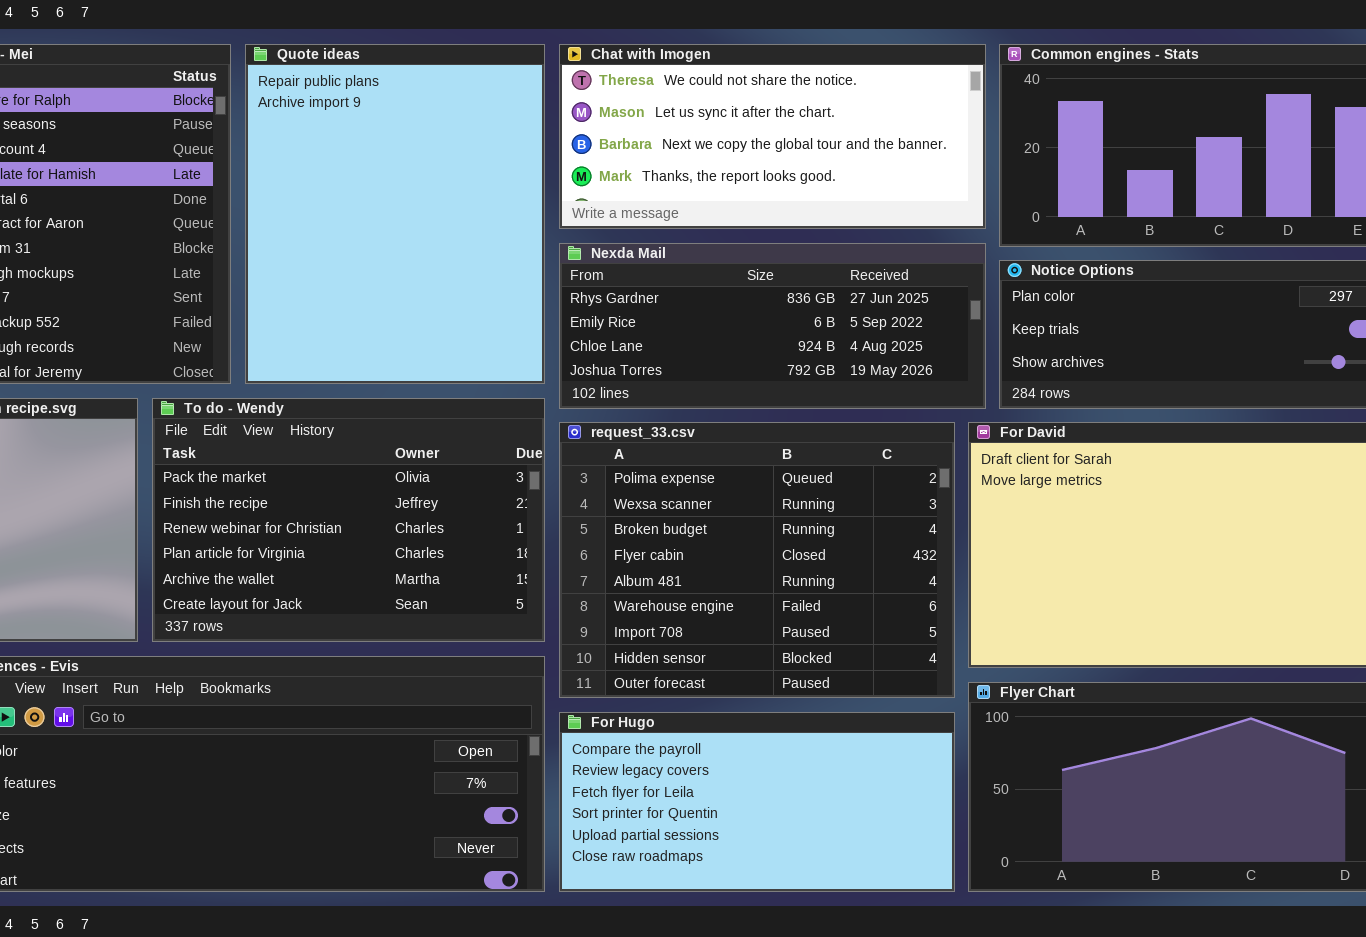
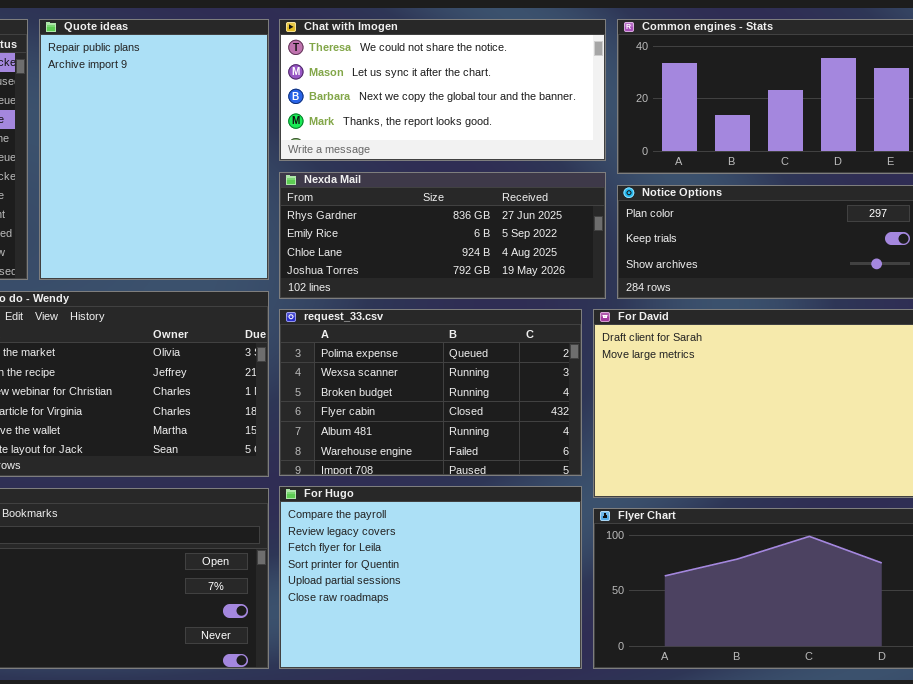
request_33.csv: [559,422,955,698] -> [279,309,582,476], resized
For Hugo: [559,712,955,892] -> [279,486,582,669], resized

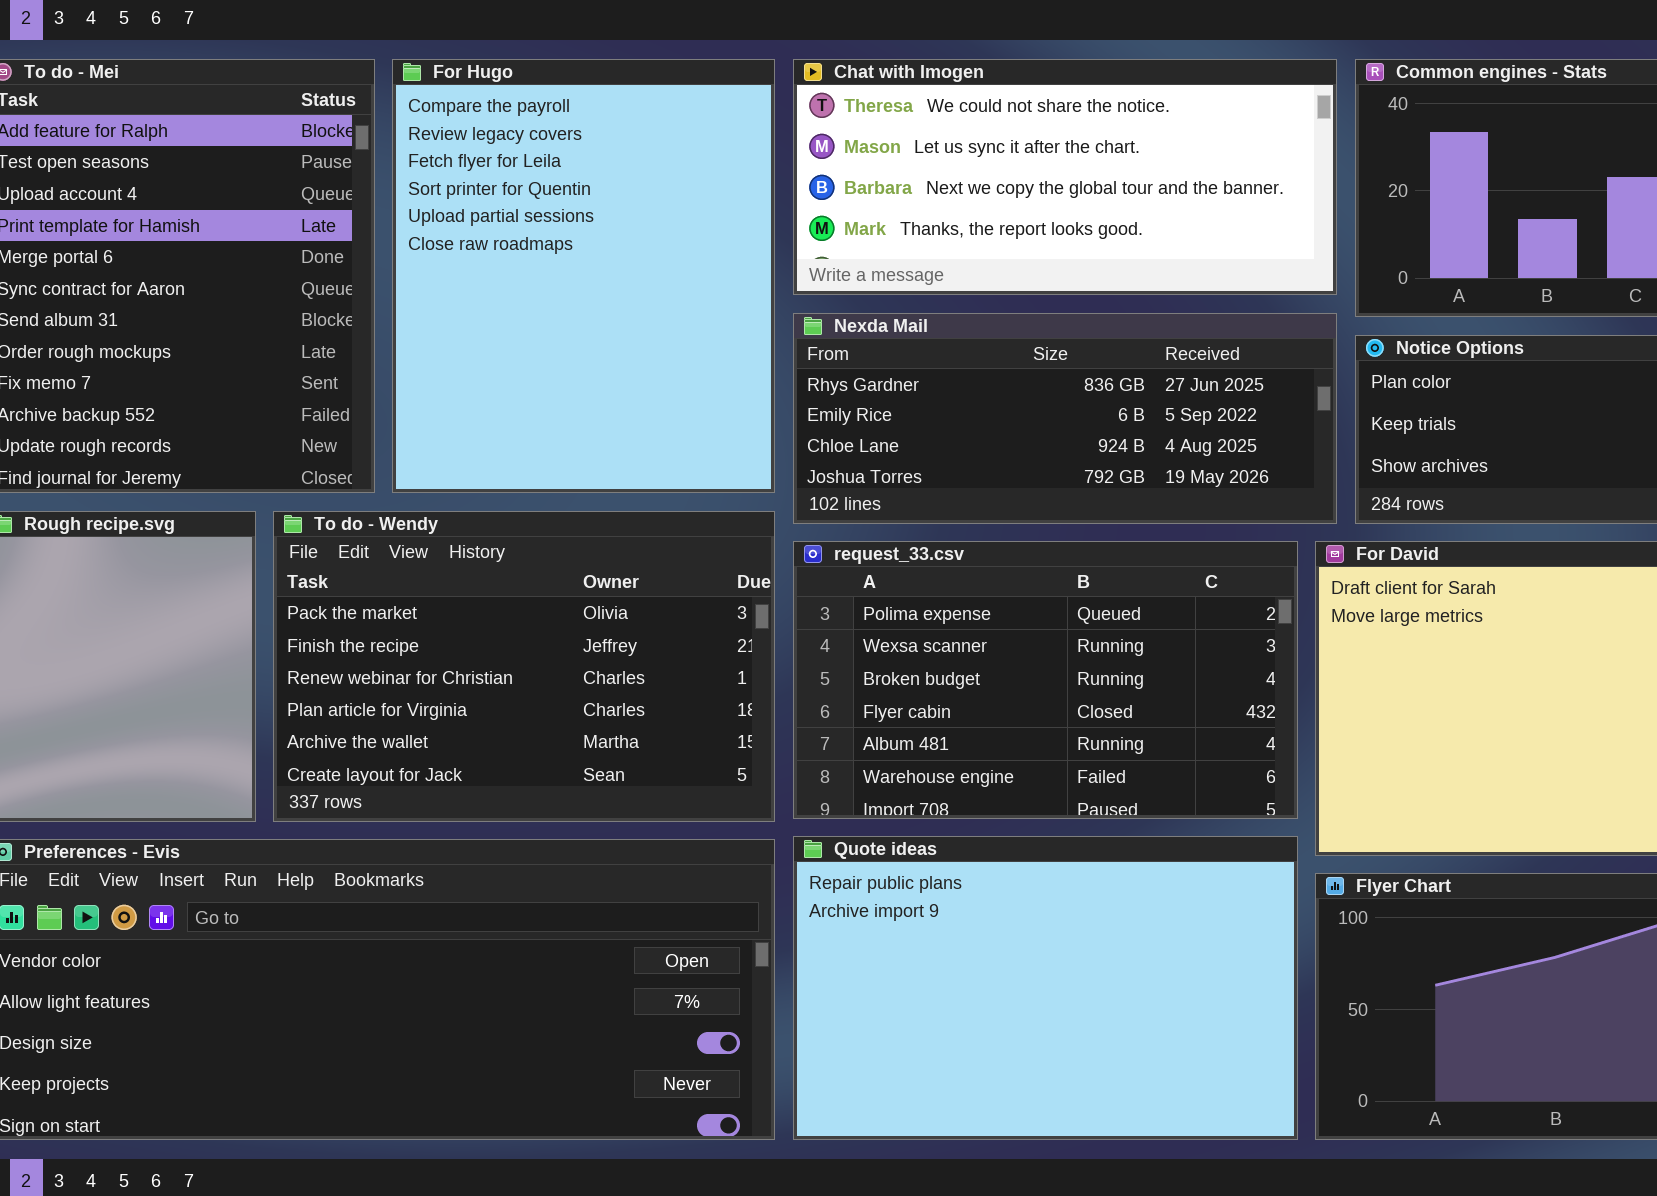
Quote ideas: [39,19,269,280] -> [793,836,1298,1140], moved, resized
For Hugo: [279,486,582,669] -> [392,59,775,493], moved, resized

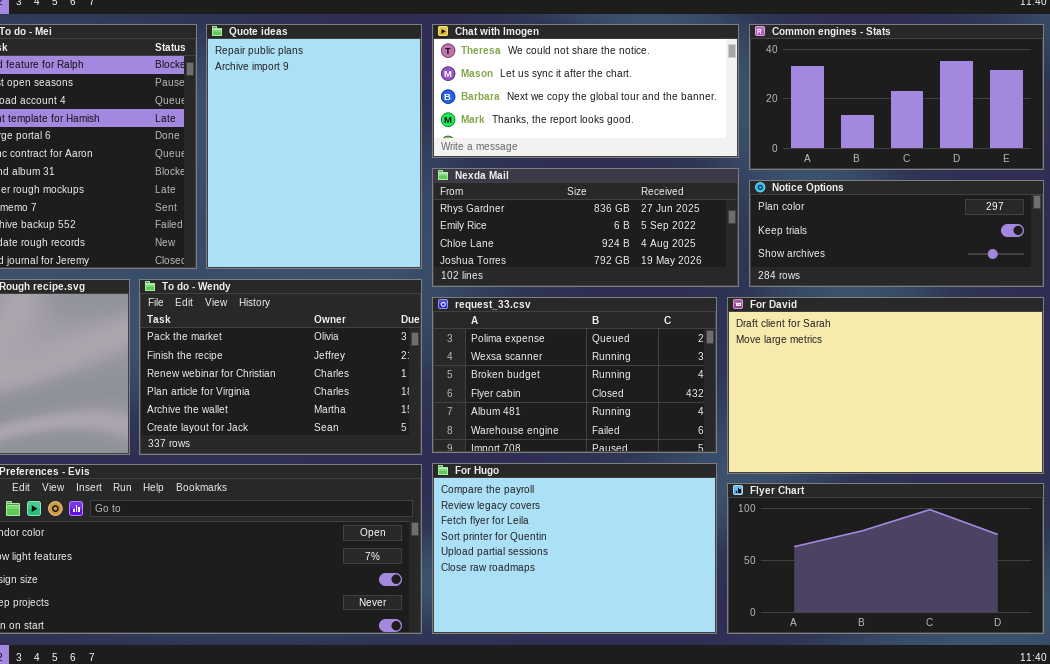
For Hugo: [392,59,775,493] -> [432,463,717,634], moved, resized
Quote ideas: [793,836,1298,1140] -> [206,24,422,269], moved, resized

